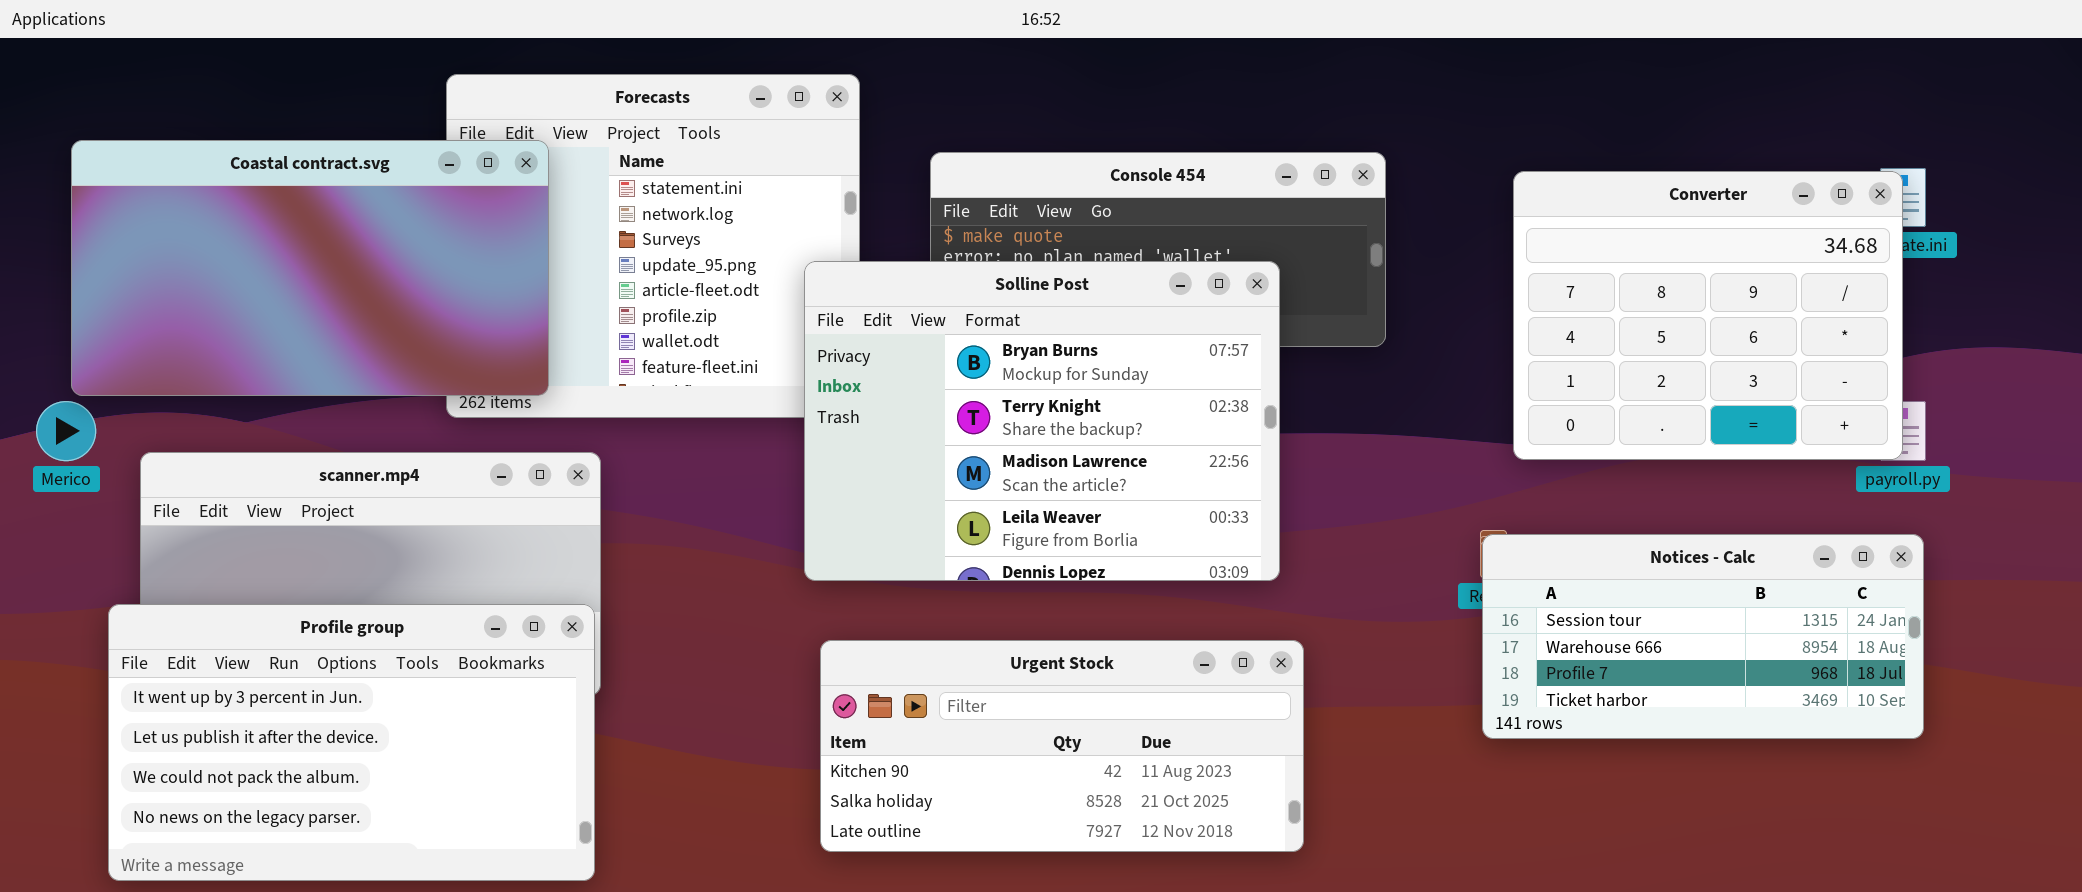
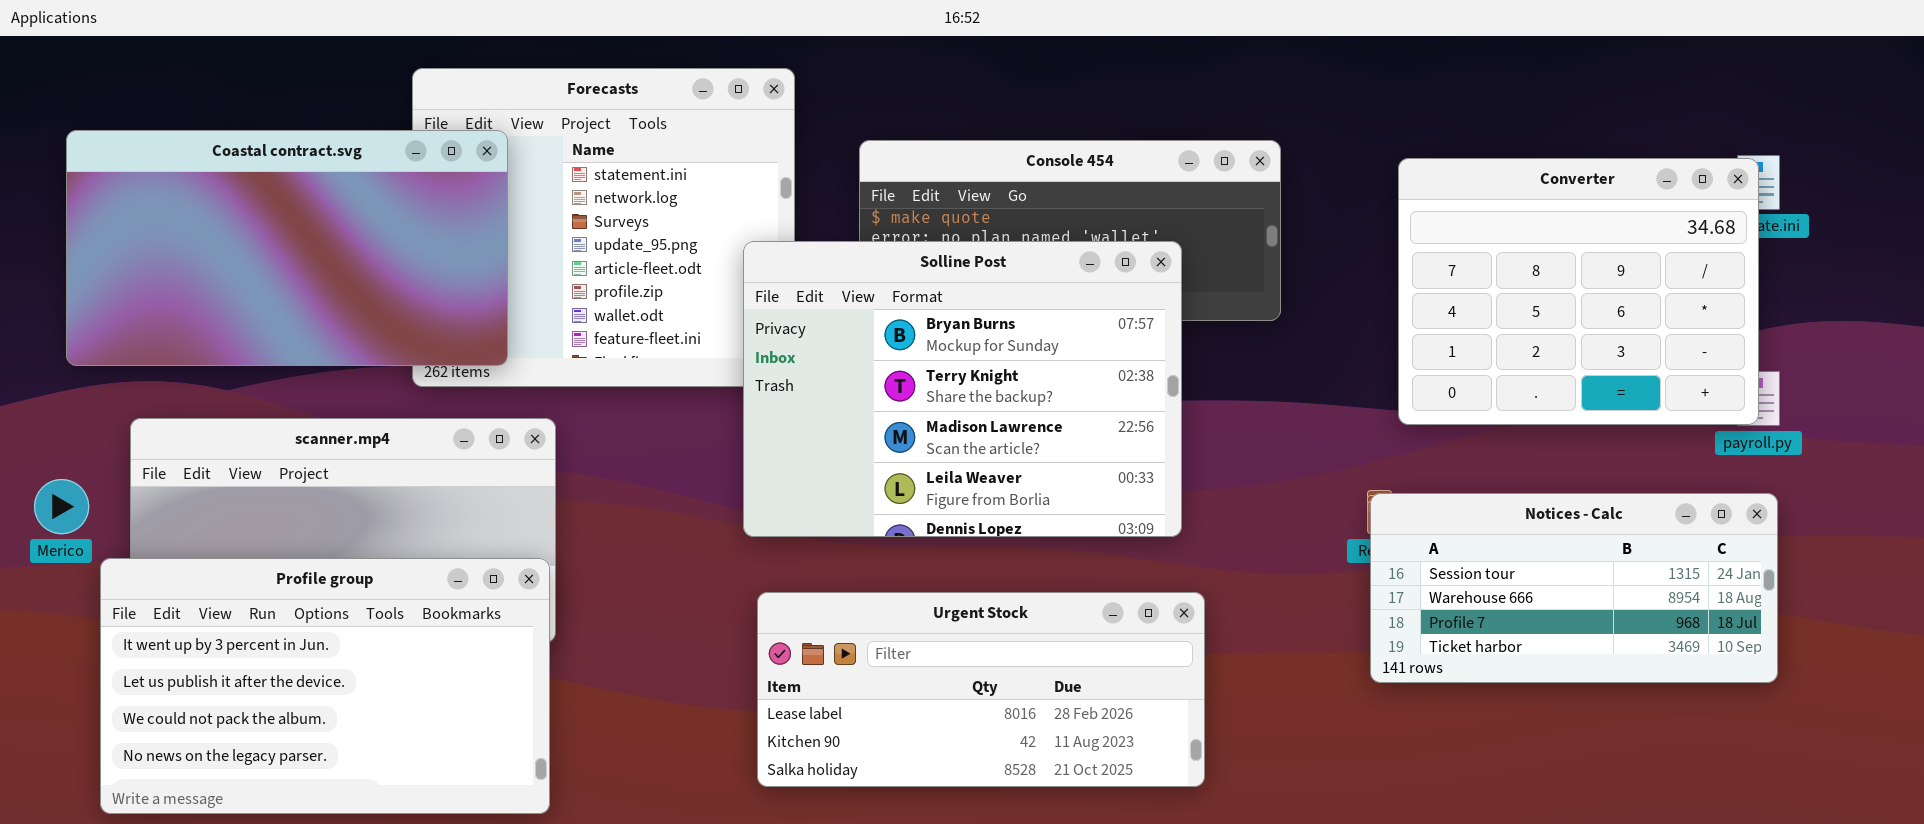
Merico: [36,401,96,461] -> [34,479,89,534], moved
Urgent Stock: [820,640,1304,852] -> [757,592,1205,787], scrolled up 1 row

